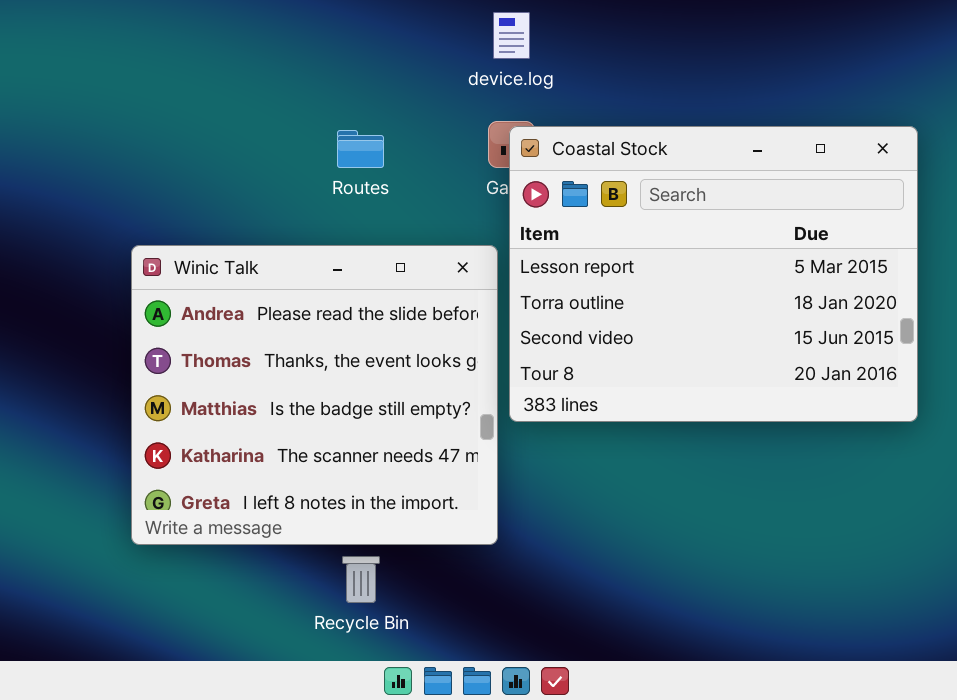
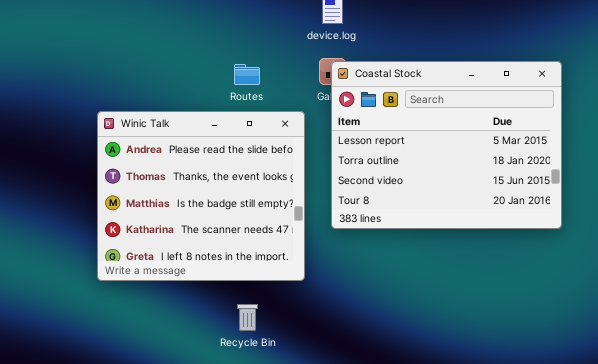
Winic Talk: [131,245,498,545] -> [97,111,305,281], moved

